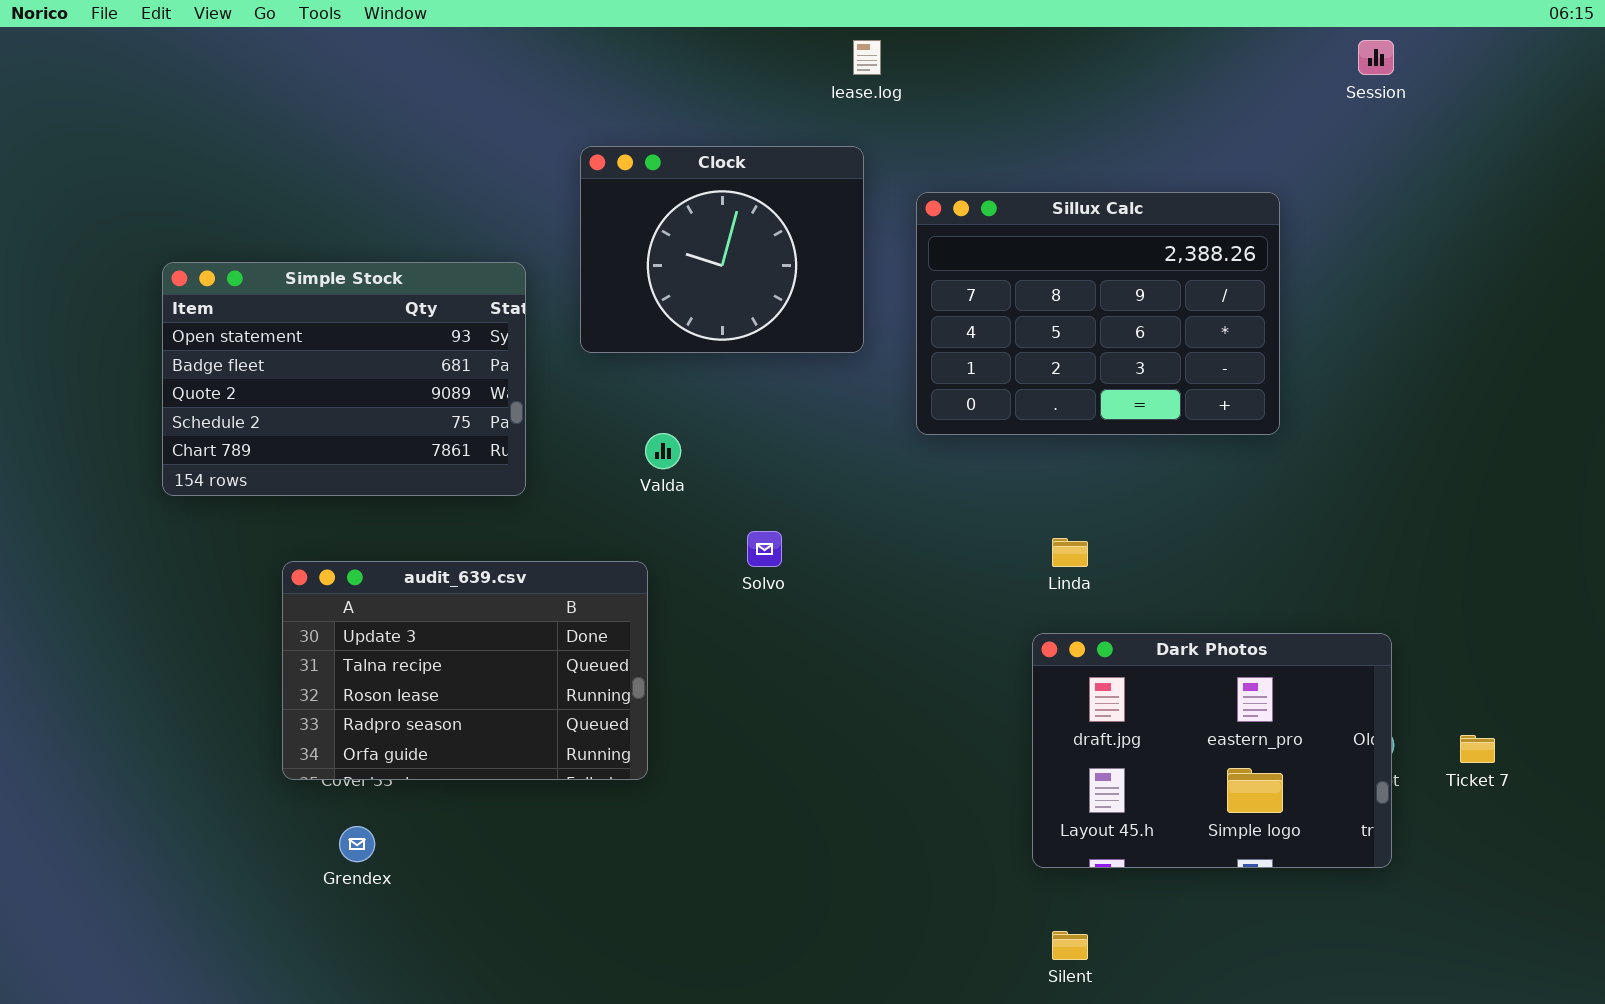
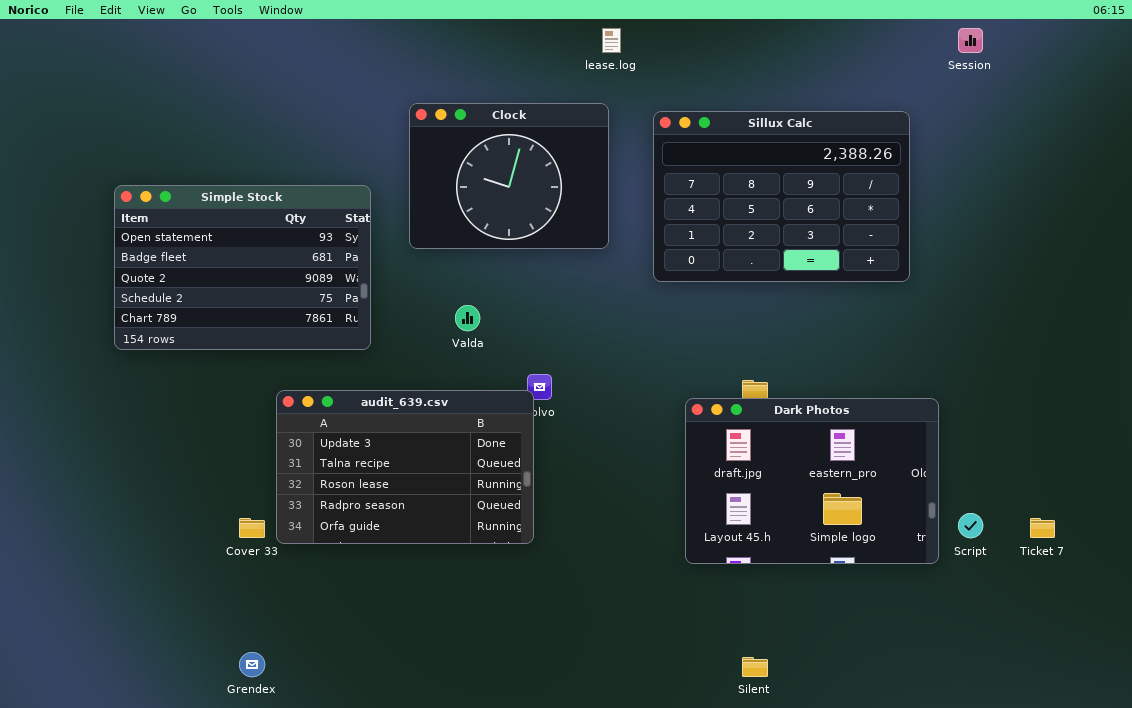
Sillux Calc: [916,192,1280,435] -> [653,111,910,282], moved
audit_639.csv: [282,561,648,780] -> [276,390,534,544], moved
Dark Photos: [1032,633,1392,868] -> [685,398,939,564], moved
Grendex: [339,826,375,862] -> [239,652,265,677], moved

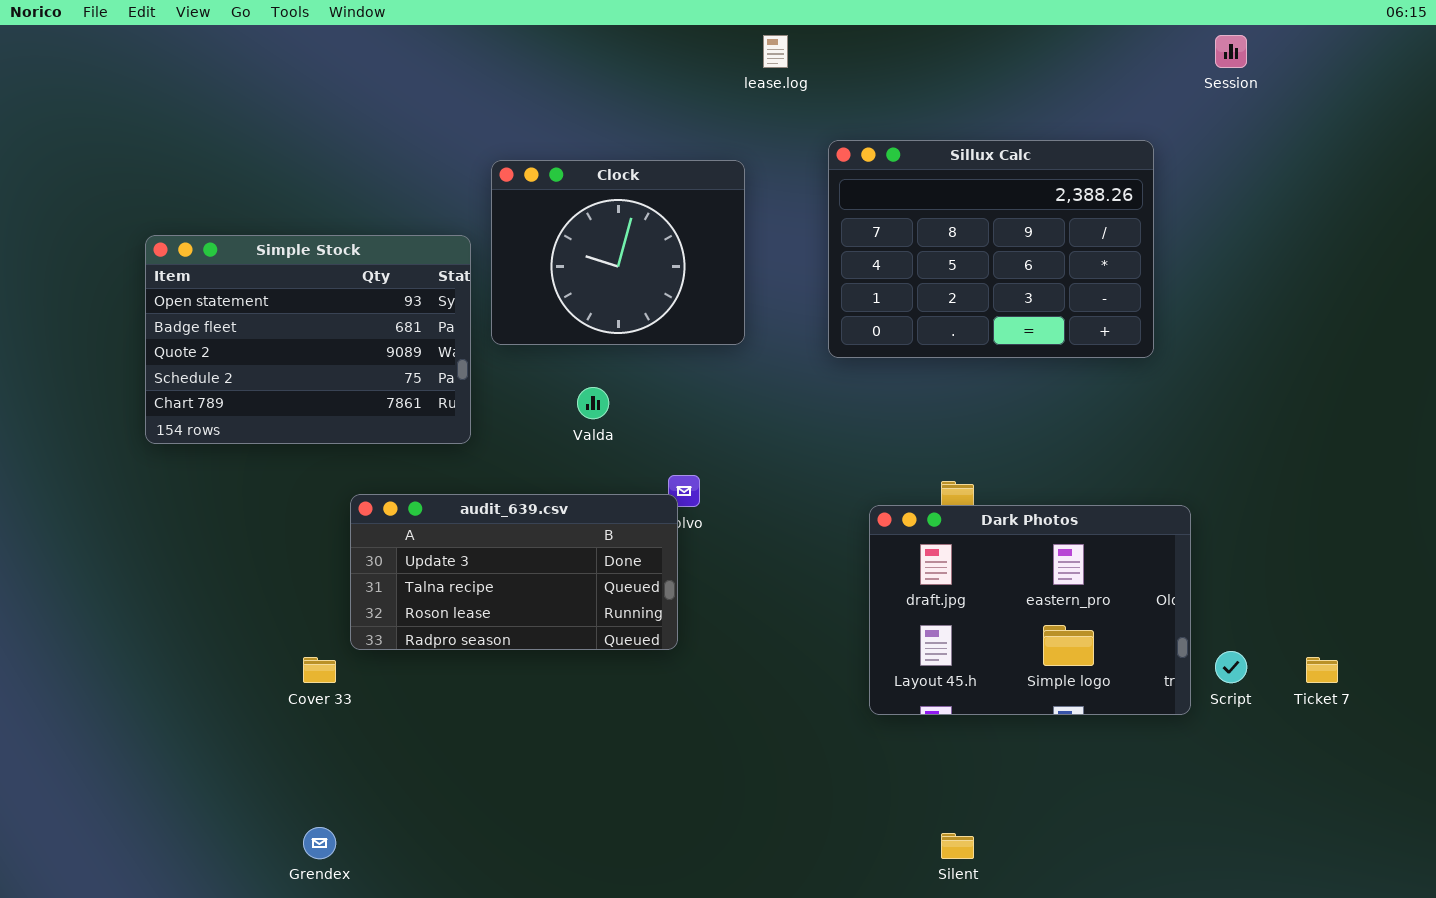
Clock: [409,103,609,249] -> [491,160,745,345], moved
audit_639.csv: [276,390,534,544] -> [350,494,678,650], resized

